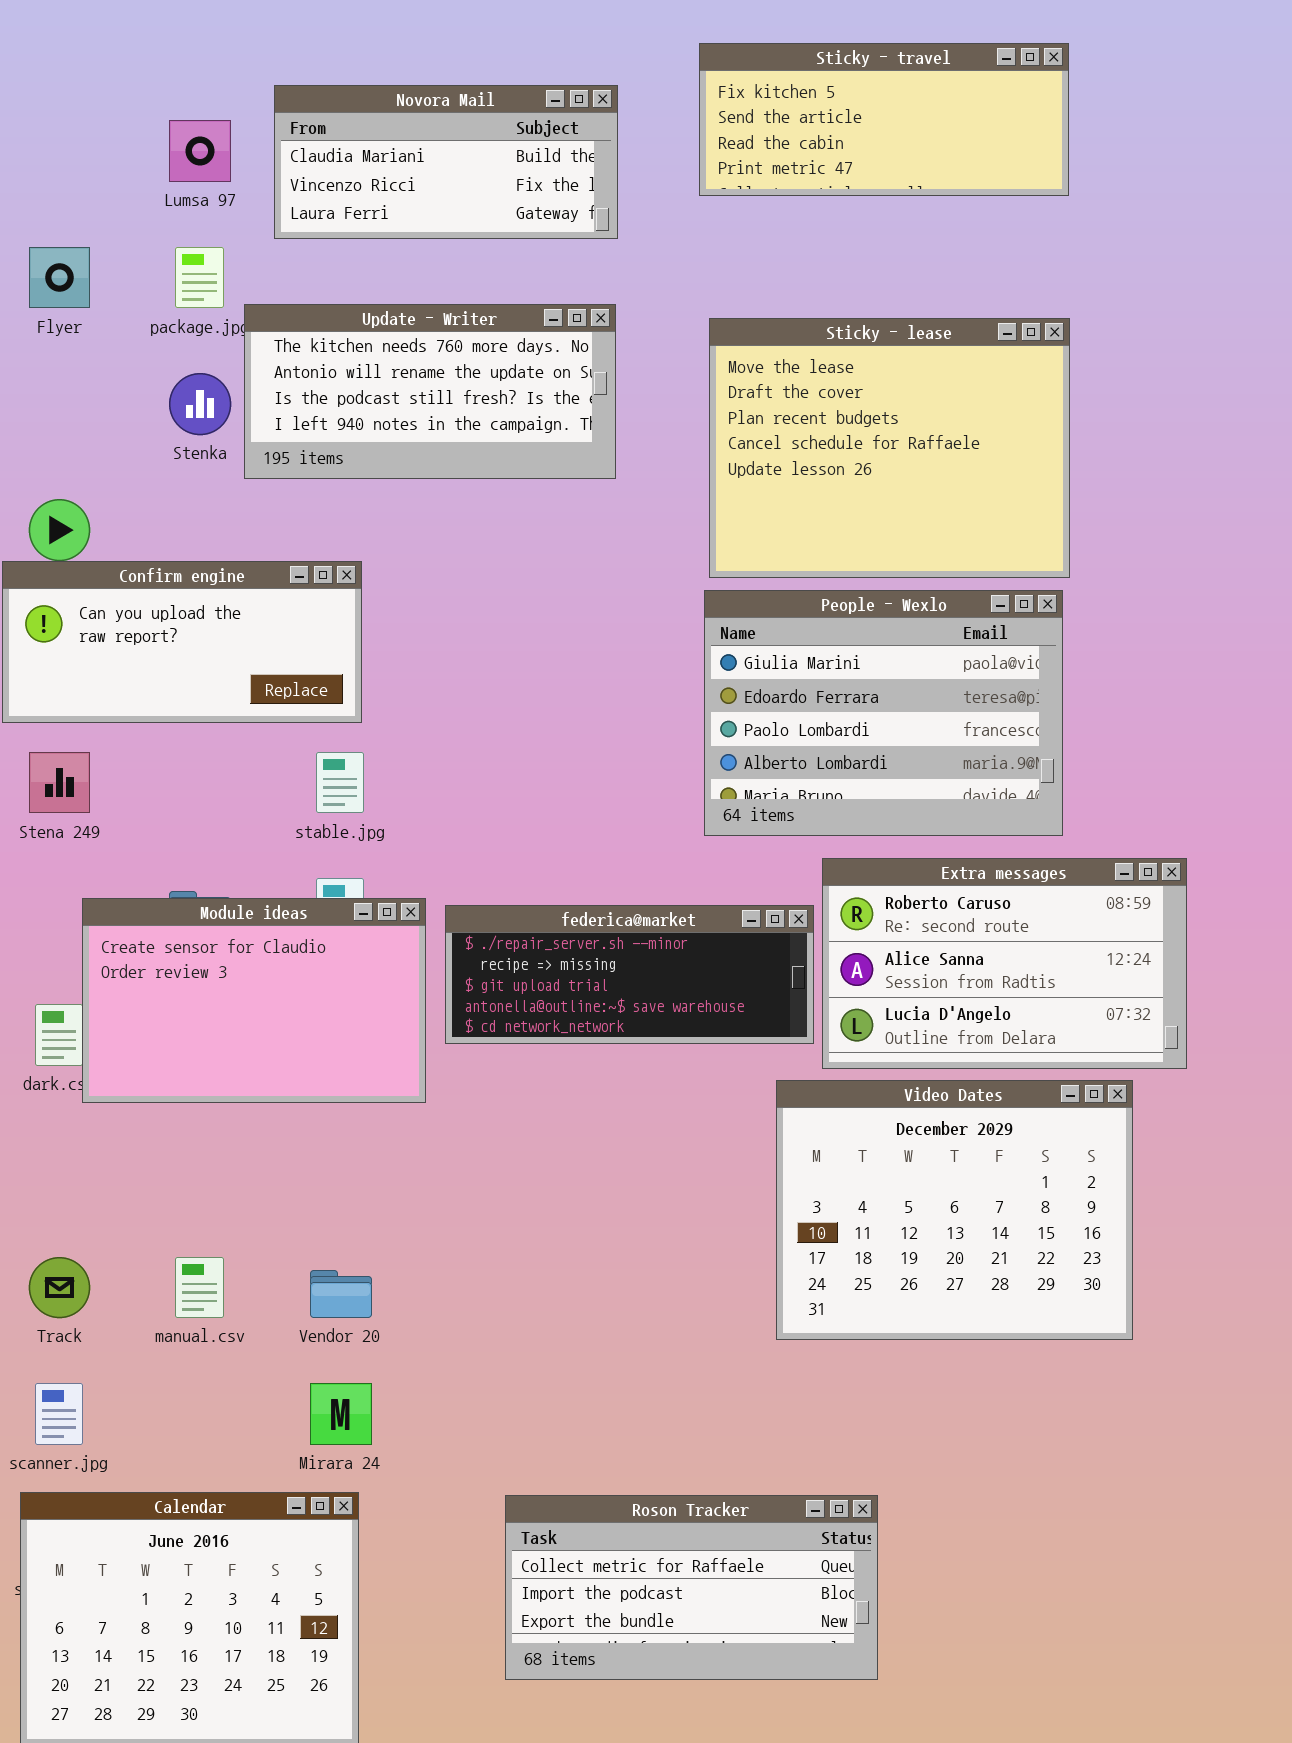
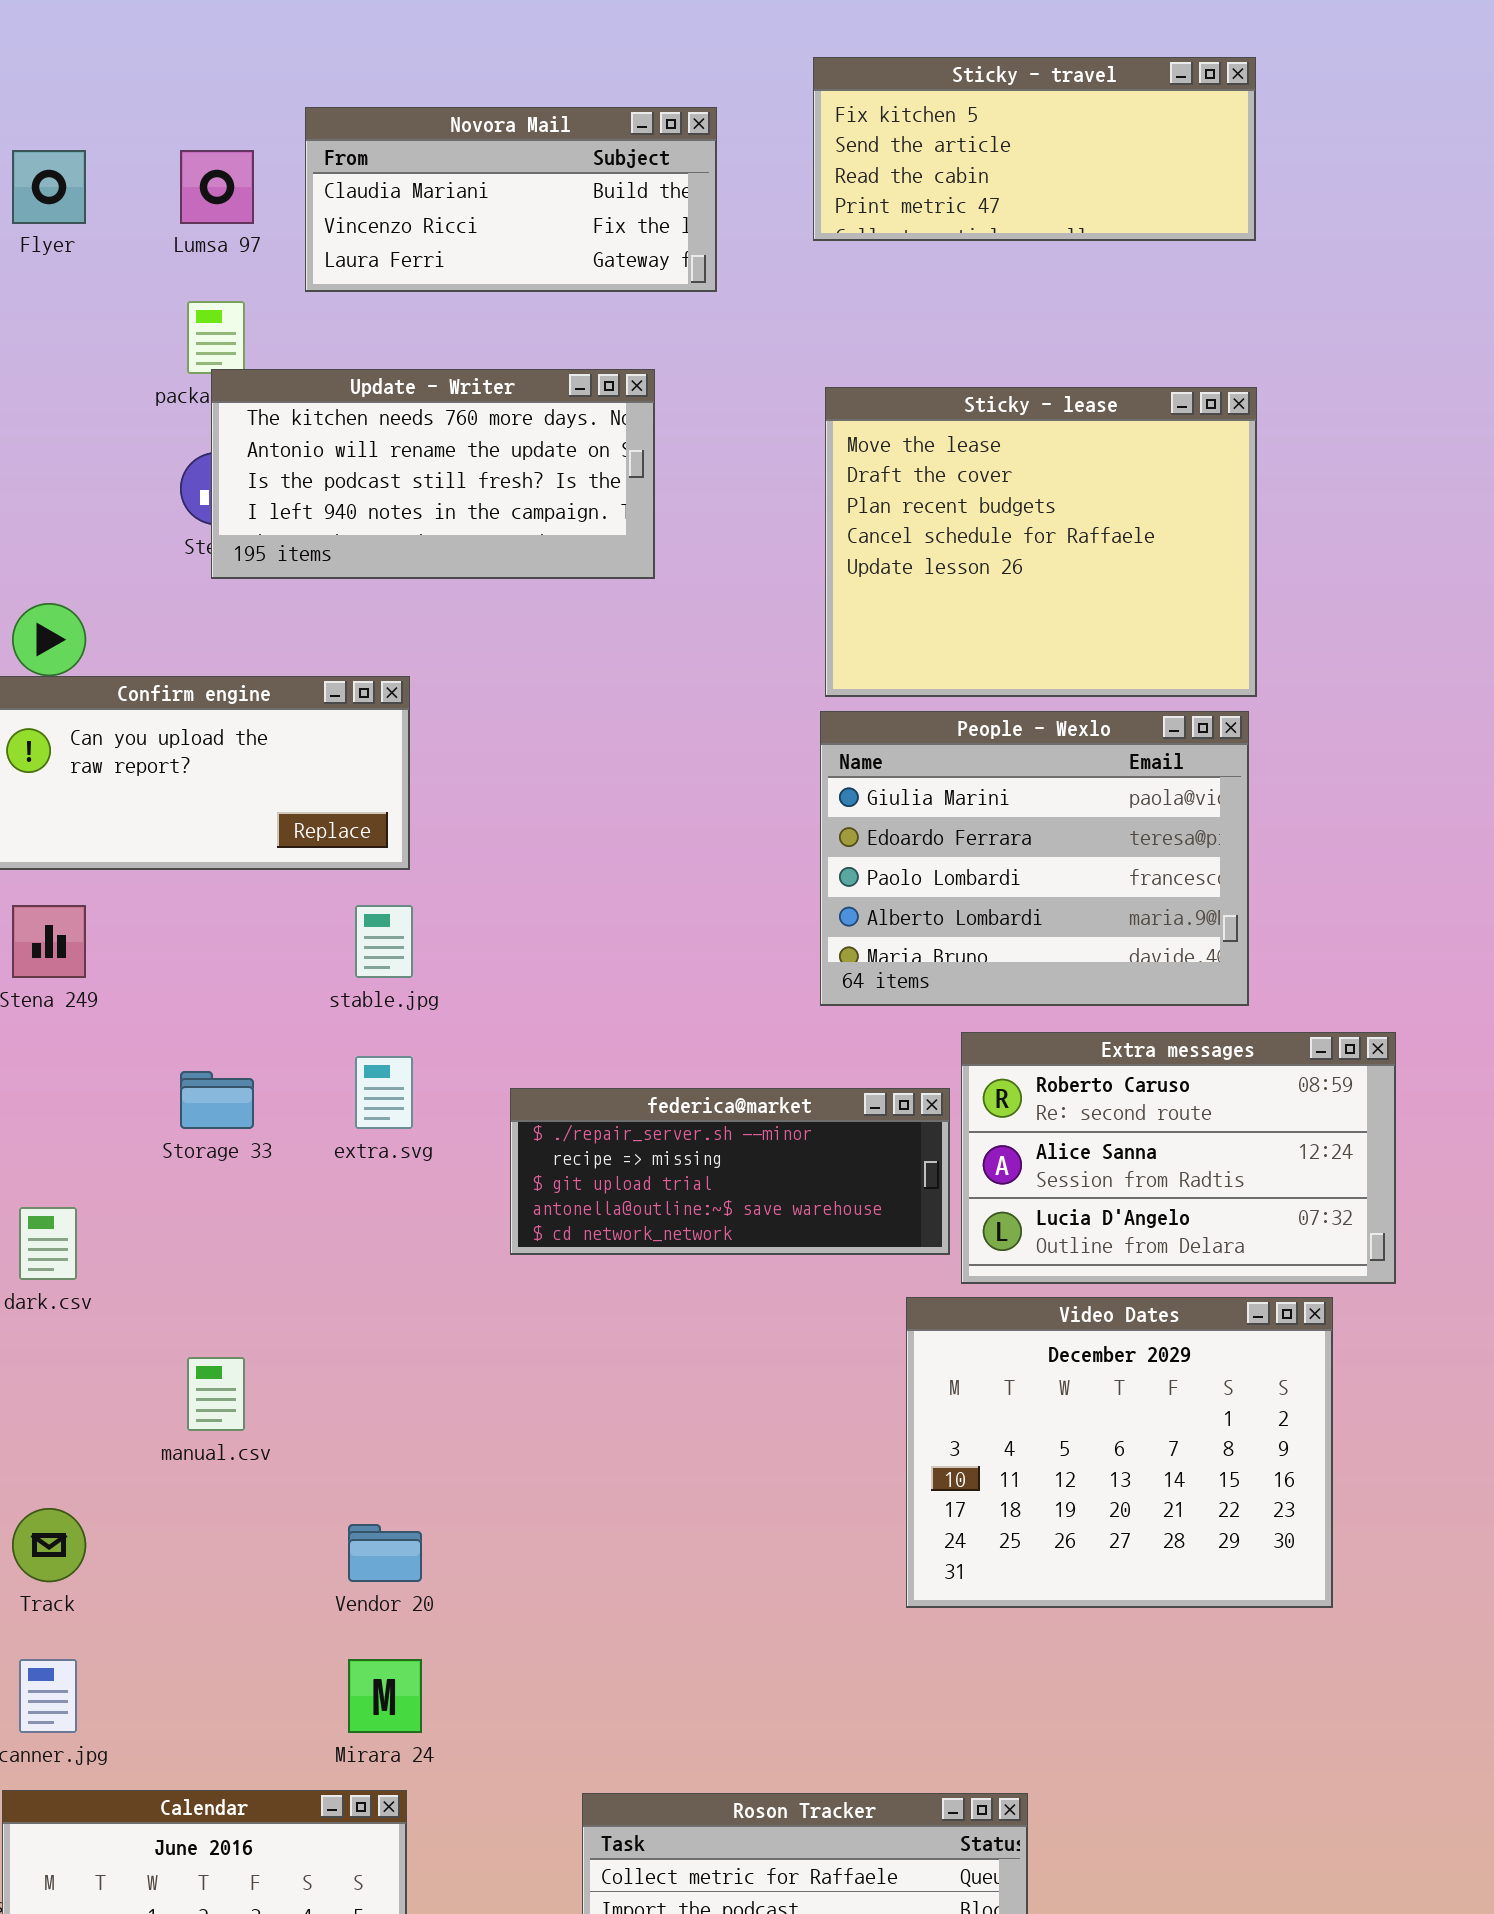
Flyer: [29,247,90,308] -> [12,150,86,224], moved
Update - Writer: [244,304,616,479] -> [211,369,655,579], moved
Module ideas: [82,898,426,1103] -> none, closed
manual.csv: [175,1257,224,1318] -> [187,1357,245,1431], moved

